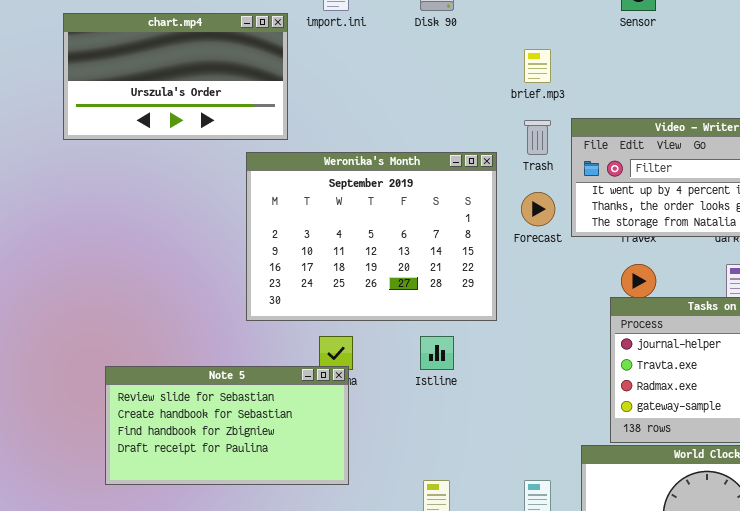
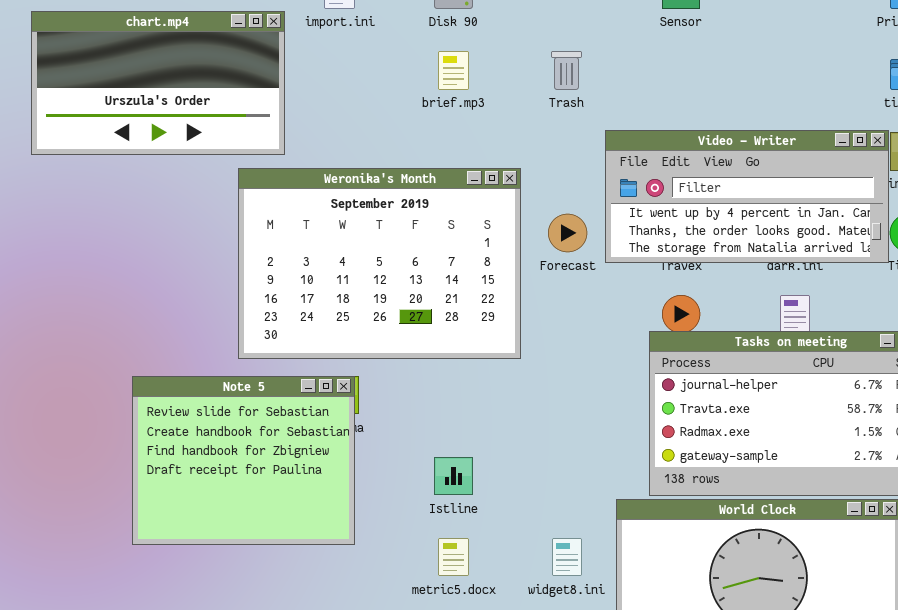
brief.mp3: [524,49,551,83] -> [438,51,469,90], moved
Trash: [524,120,551,155] -> [551,51,582,90], moved
Istline: [420,336,454,370] -> [434,457,473,495], moved
Note 5: [105,366,349,485] -> [132,376,355,545], resized

